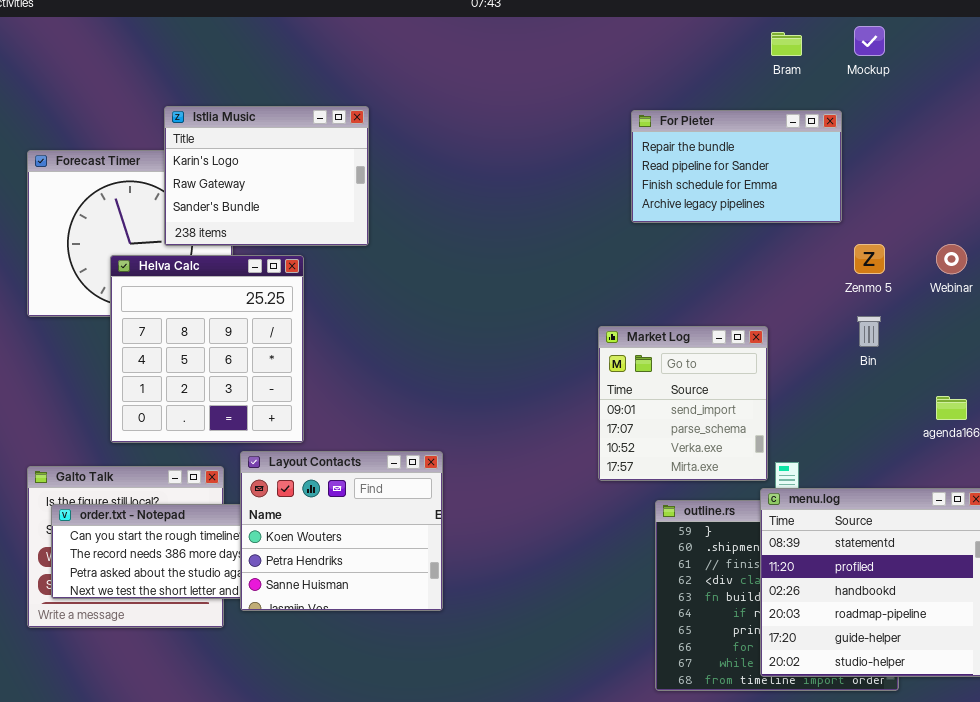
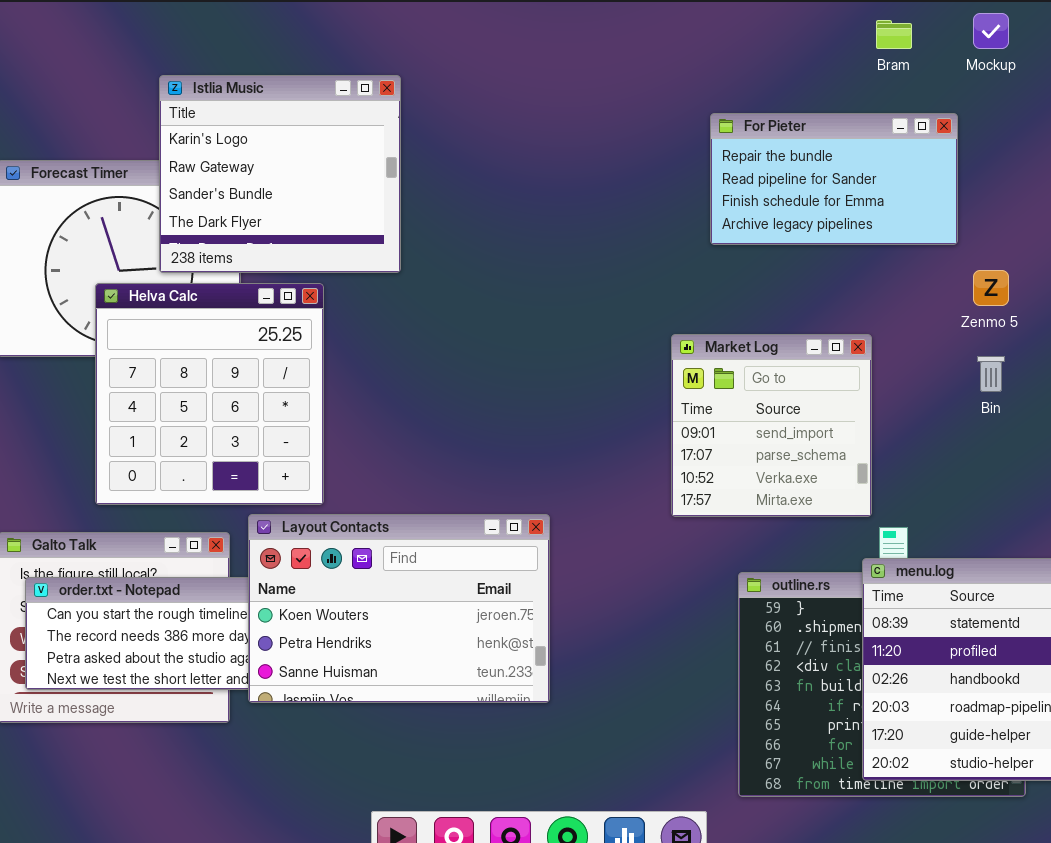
Istlia Music: [164,106,369,246] -> [159,75,401,273], resized
Market Log: [598,326,768,481] -> [671,334,872,517], moved
Layout Contacts: [240,451,443,611] -> [248,514,550,703], resized

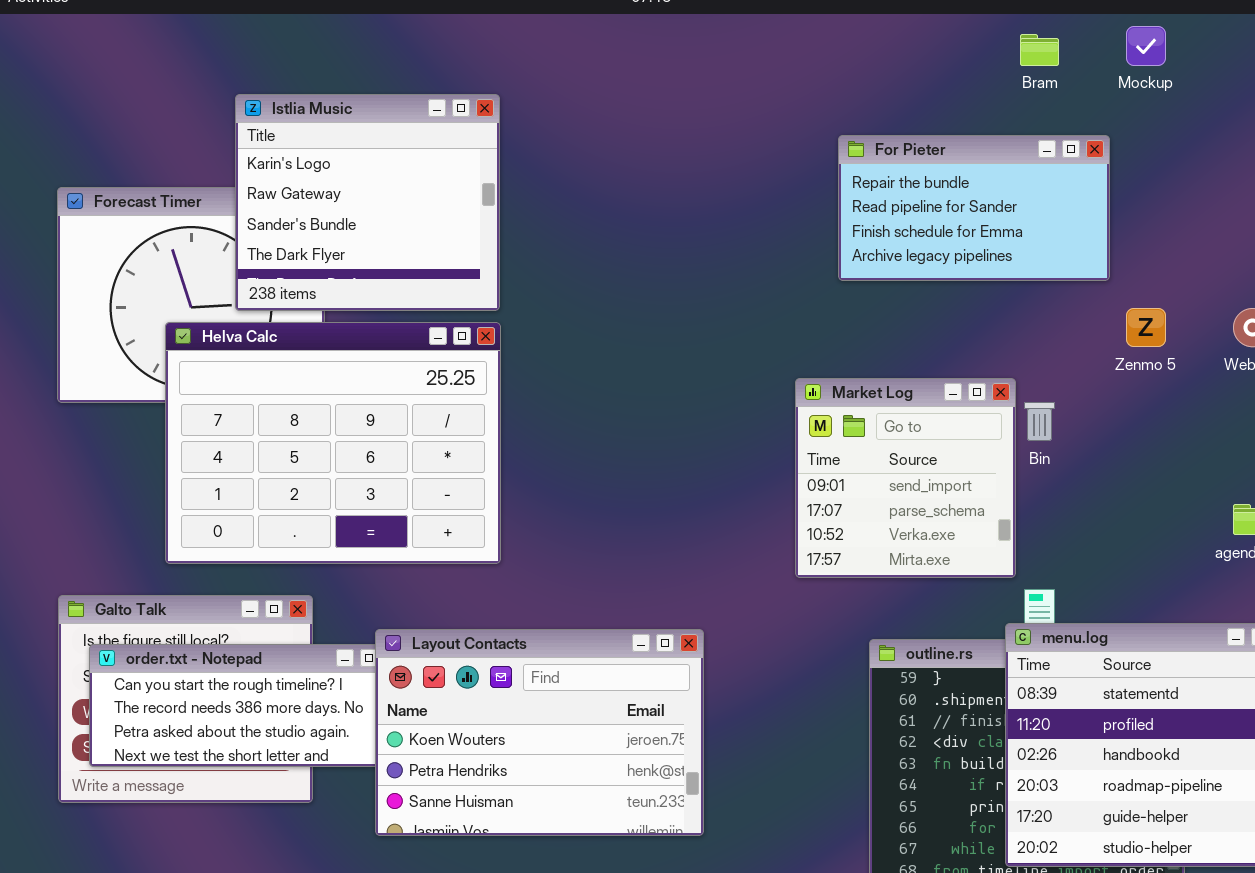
Helva Calc: [95,283,324,505] -> [165,322,501,564], resized
Bin: [977,356,1005,392] -> [1024,402,1055,441], moved
Layout Contacts: [248,514,550,703] -> [375,629,704,836], moved

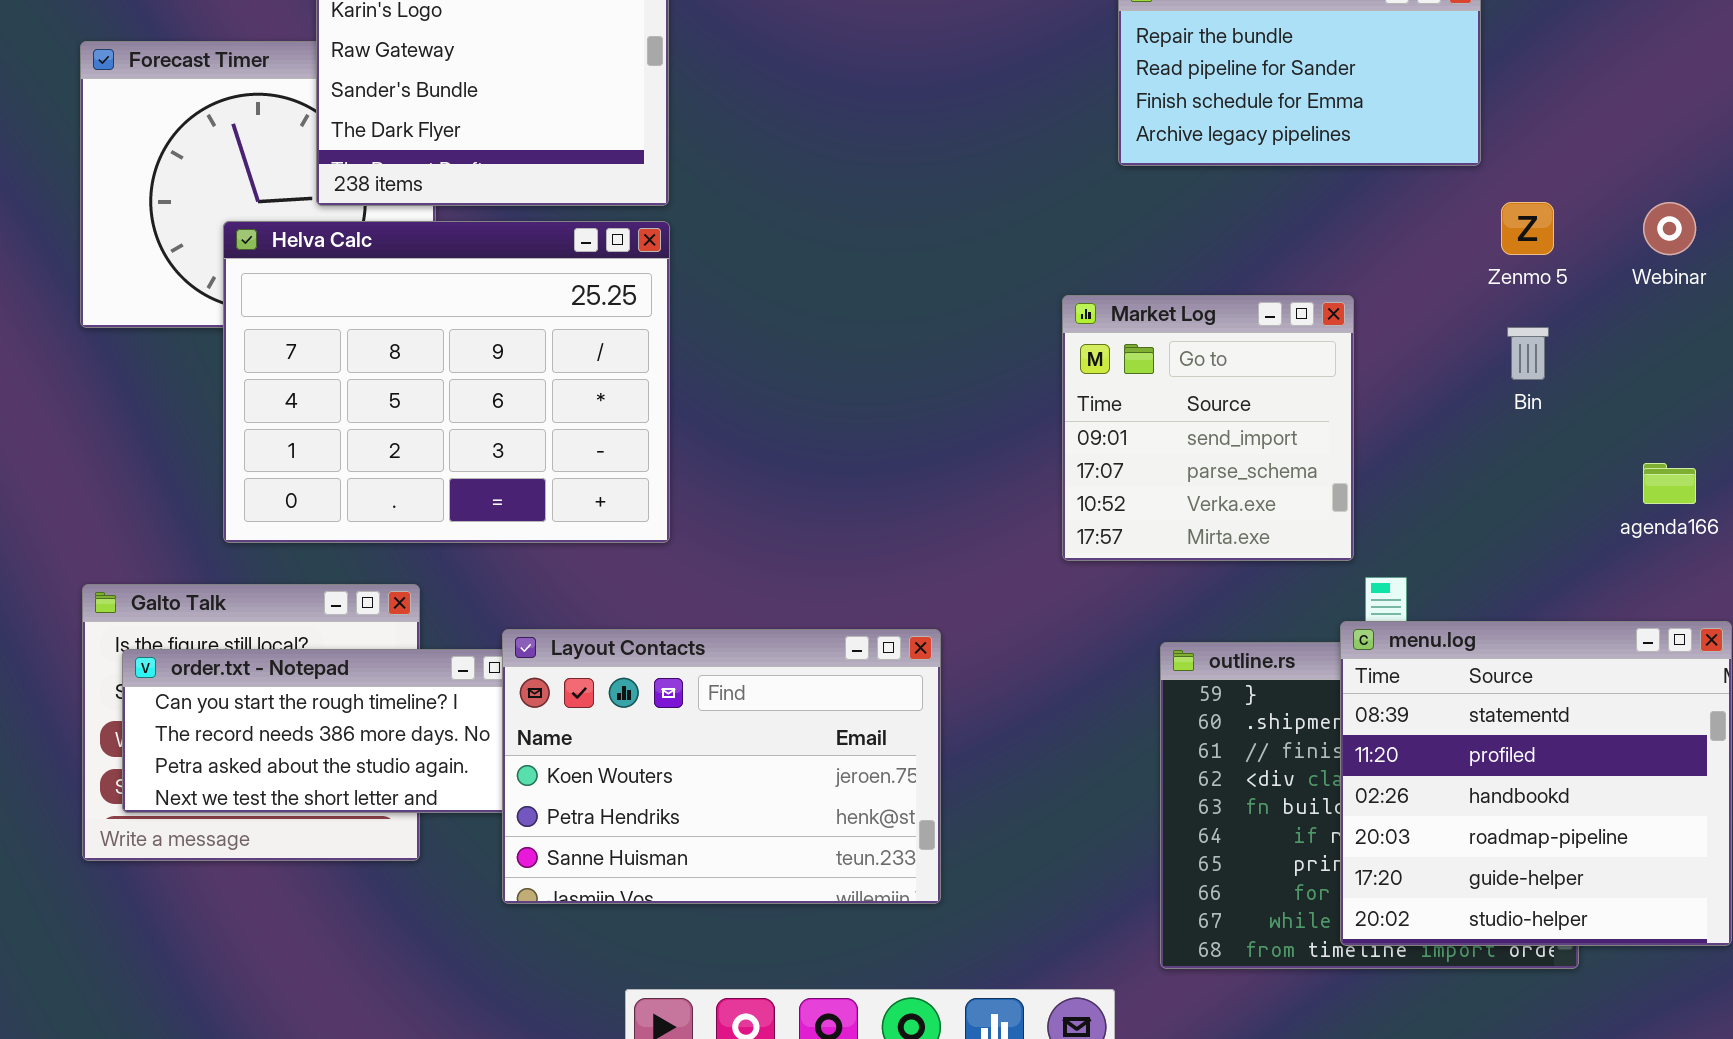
Bin: [1024,402,1055,441] -> [1507,327,1549,380], moved

